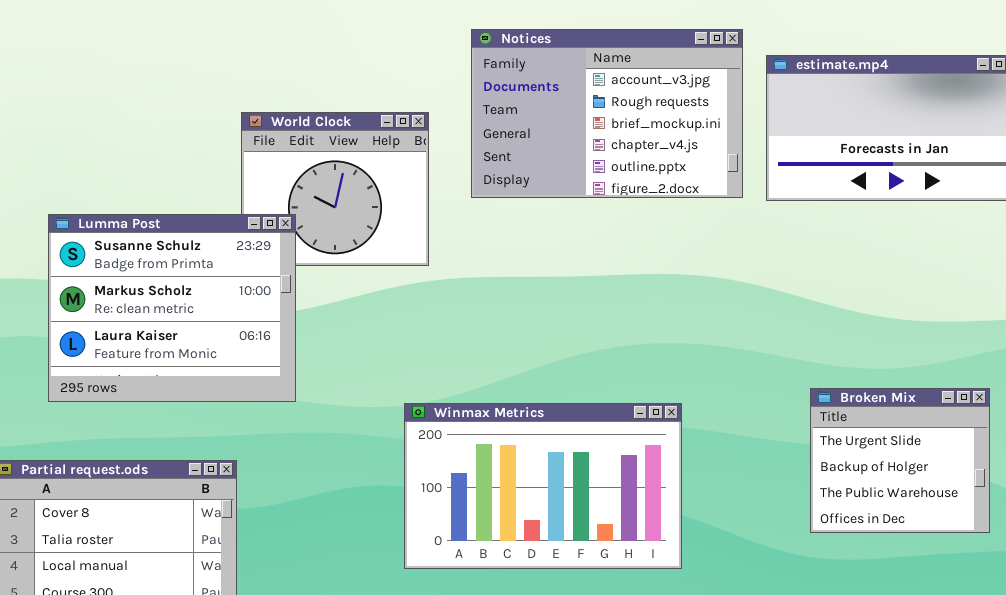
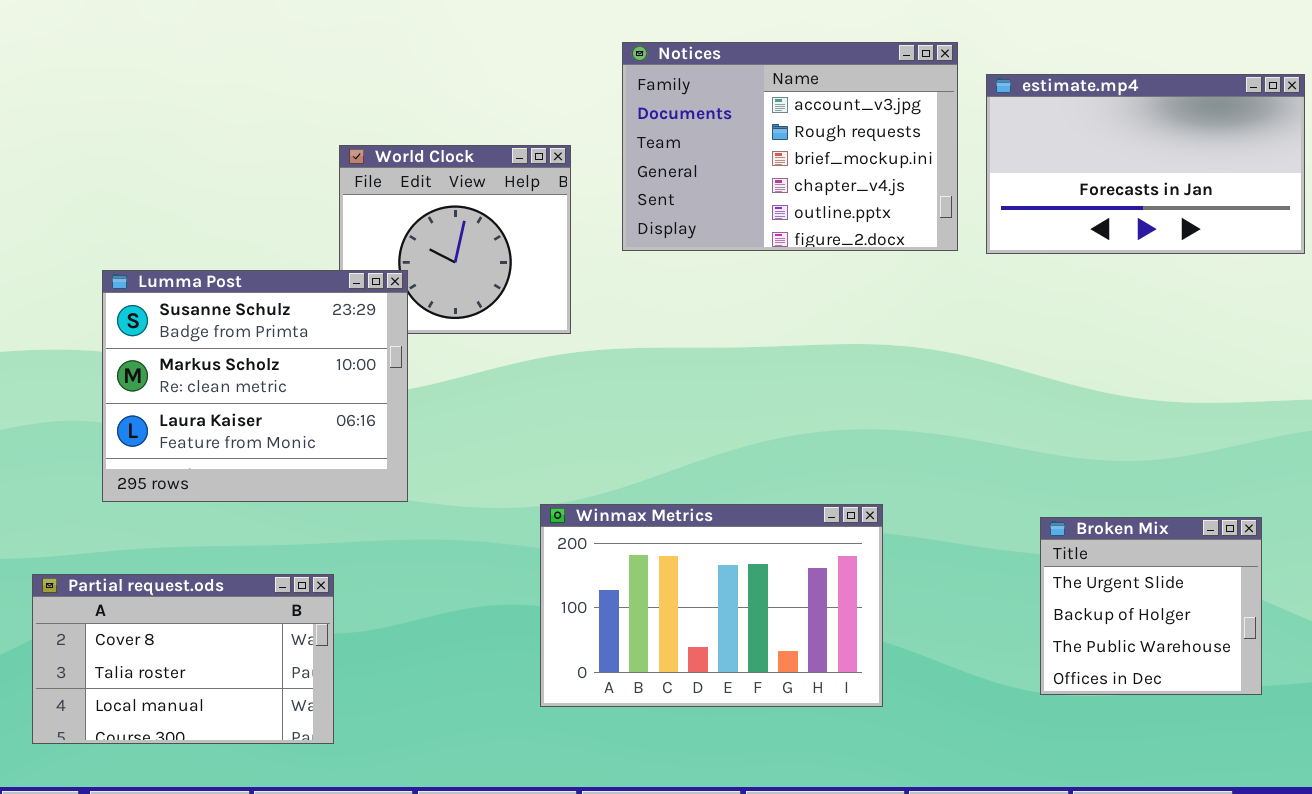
Broken Mix: [810,388,990,533] -> [1040,517,1262,695], moved

